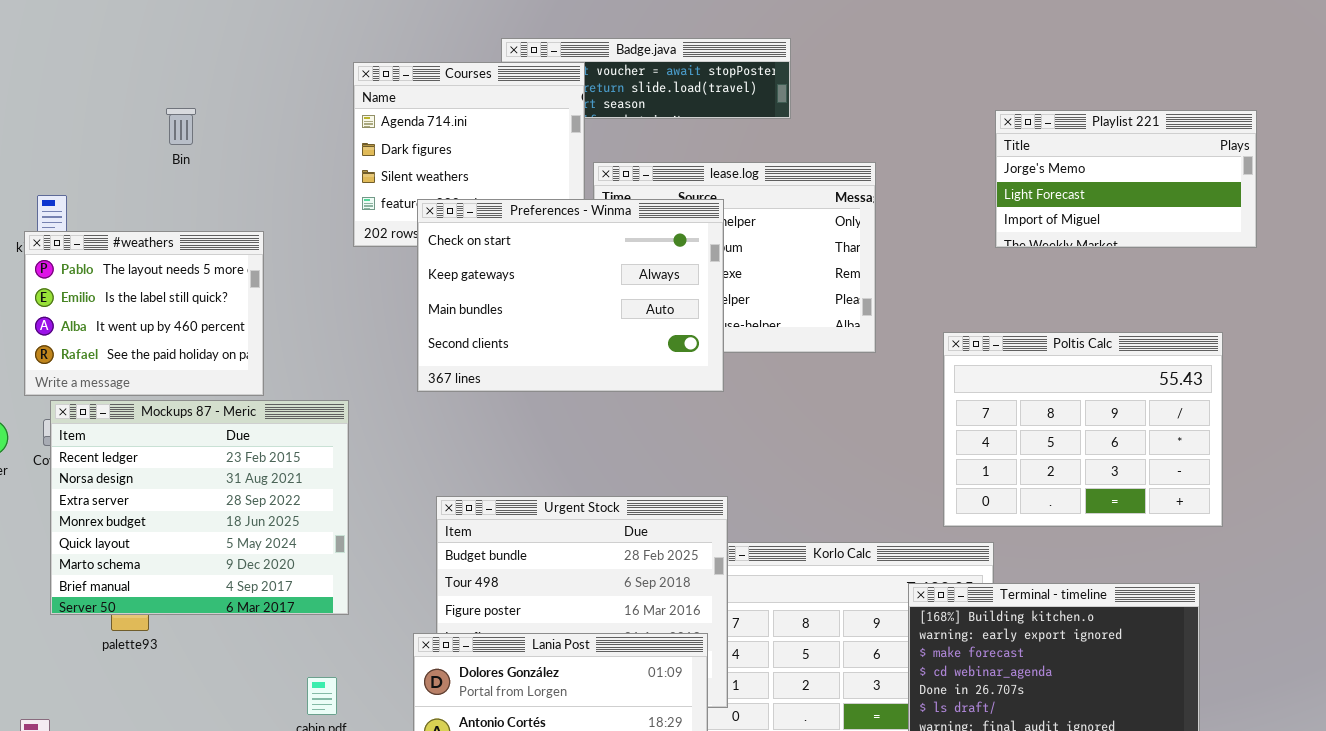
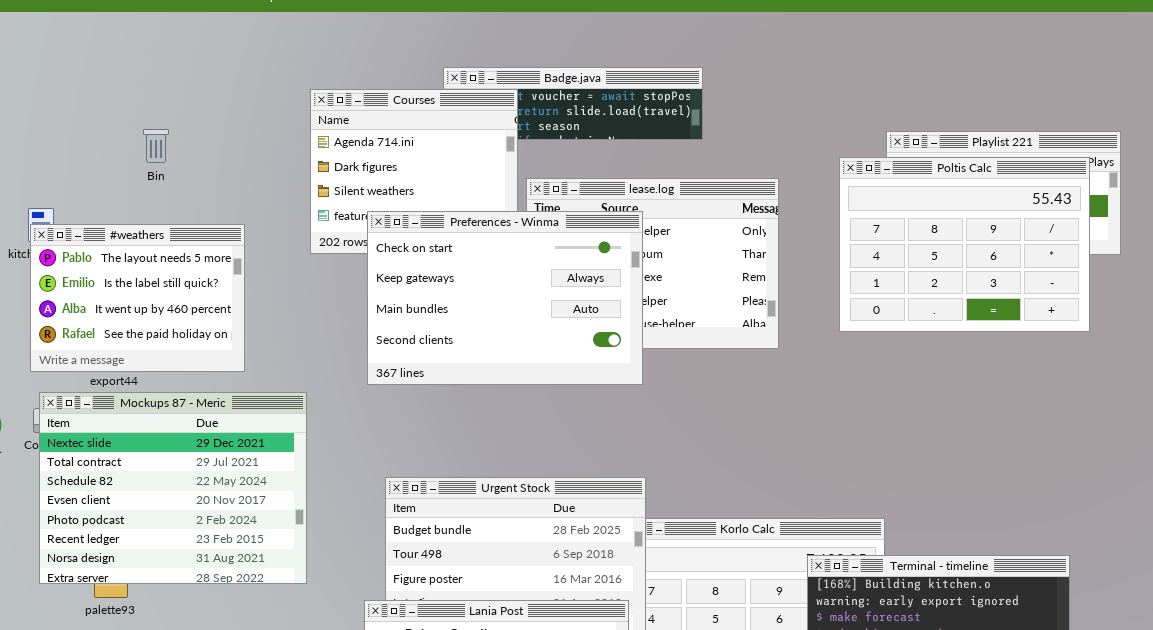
#weathers: [24,231,264,396] -> [30,224,245,372], moved
Poltis Calc: [943,332,1223,527] -> [839,157,1090,332], moved
Mockups 87 - Meric: [50,400,349,615] -> [39,392,307,584], scrolled up 5 rows

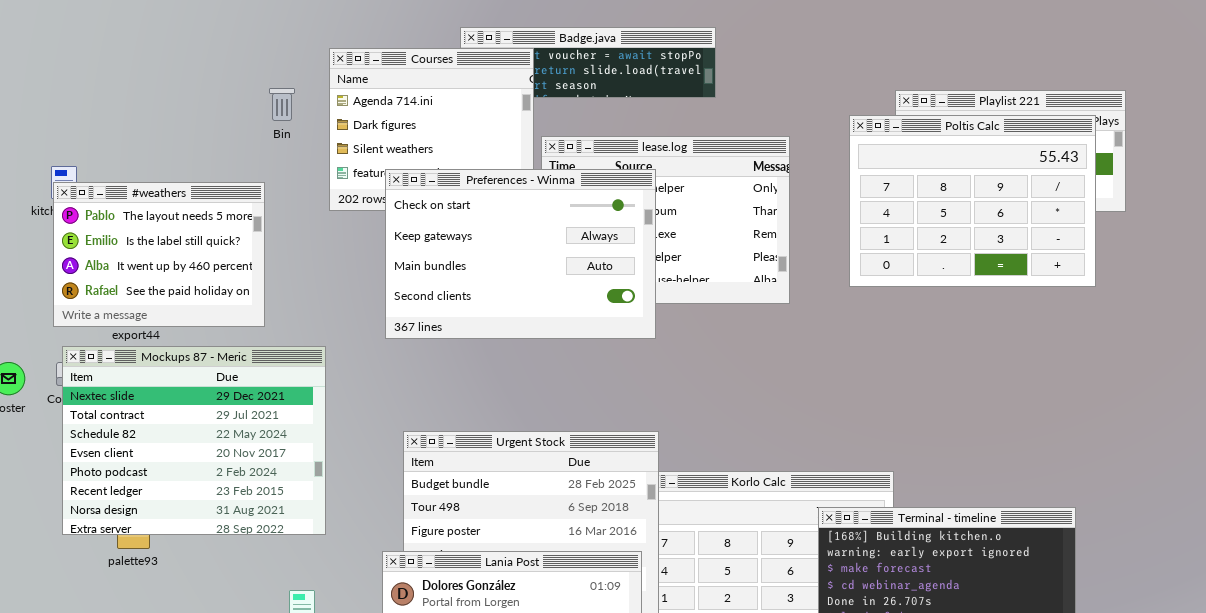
Bin: [143,129,169,163] -> [269,88,295,121], moved

